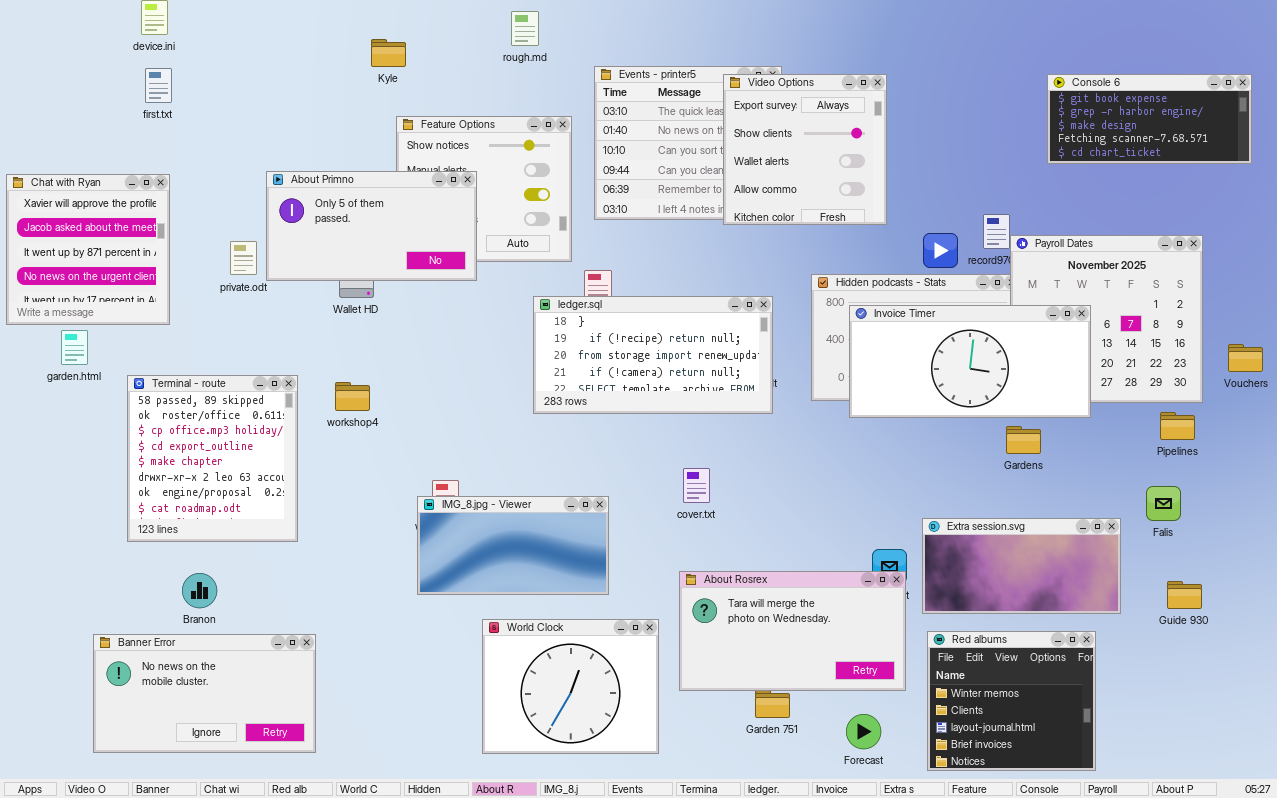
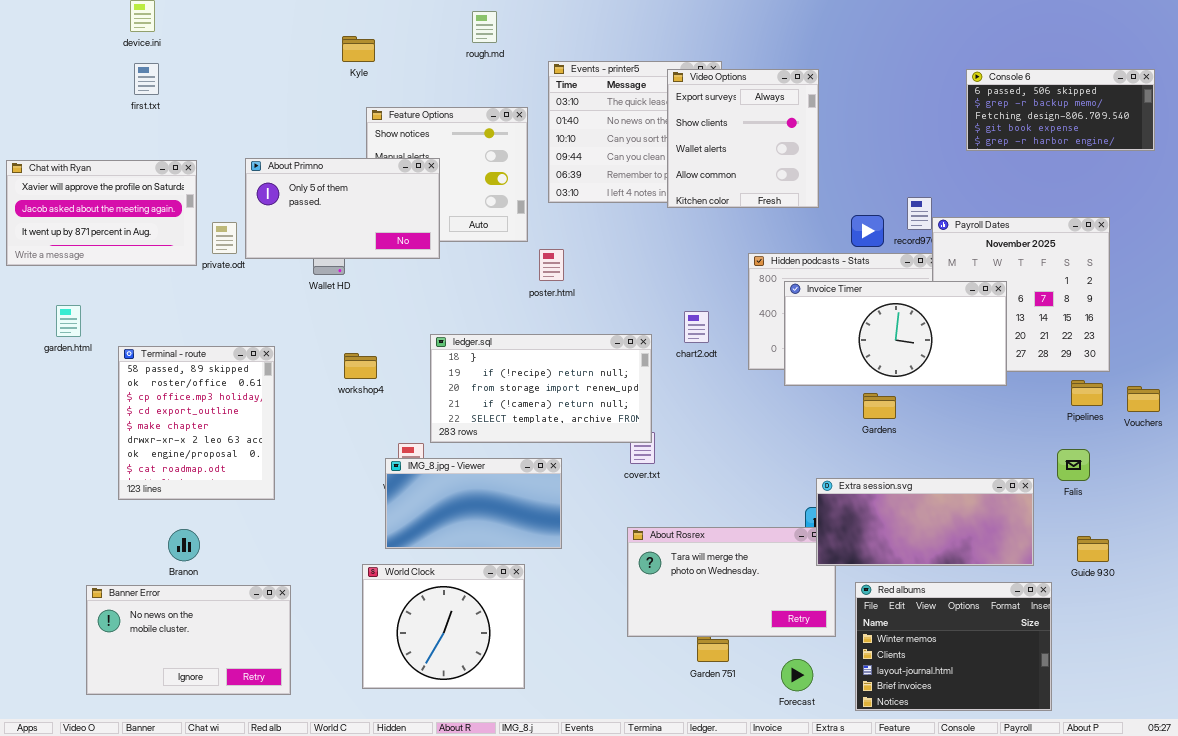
Console 6: [1047,74,1252,164] -> [966,69,1155,151], scrolled up 3 rows
Chat with Ryan: [6,174,170,325] -> [6,160,197,266], resized
ledger.sql: [533,296,773,414] -> [430,334,652,443], moved
Vouchers: [1228,344,1263,372] -> [1127,386,1160,412], moved
workshop4: [335,382,370,411] -> [344,353,377,379], moved
Gardens: [1006,426,1041,454] -> [863,393,896,419], moved
Extra session.svg: [922,518,1121,614] -> [816,478,1034,566], resized
World Clock: [482,619,659,754] -> [362,564,525,689], moved
Red albums: [927,631,1096,771] -> [855,582,1052,711], resized

